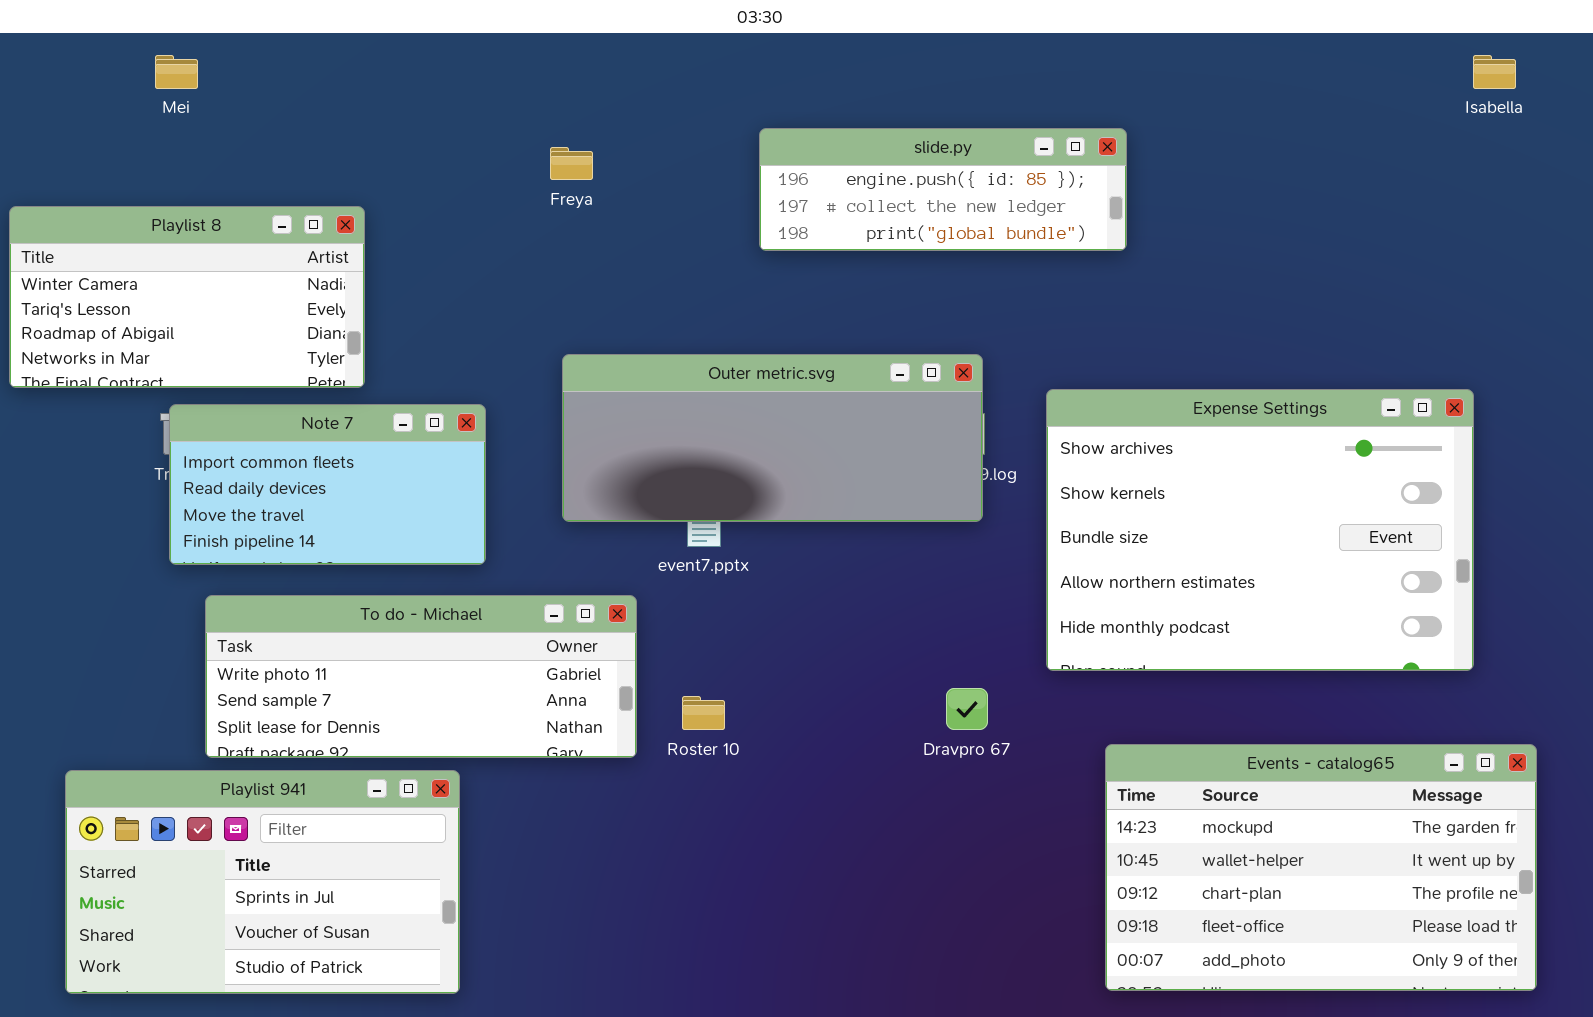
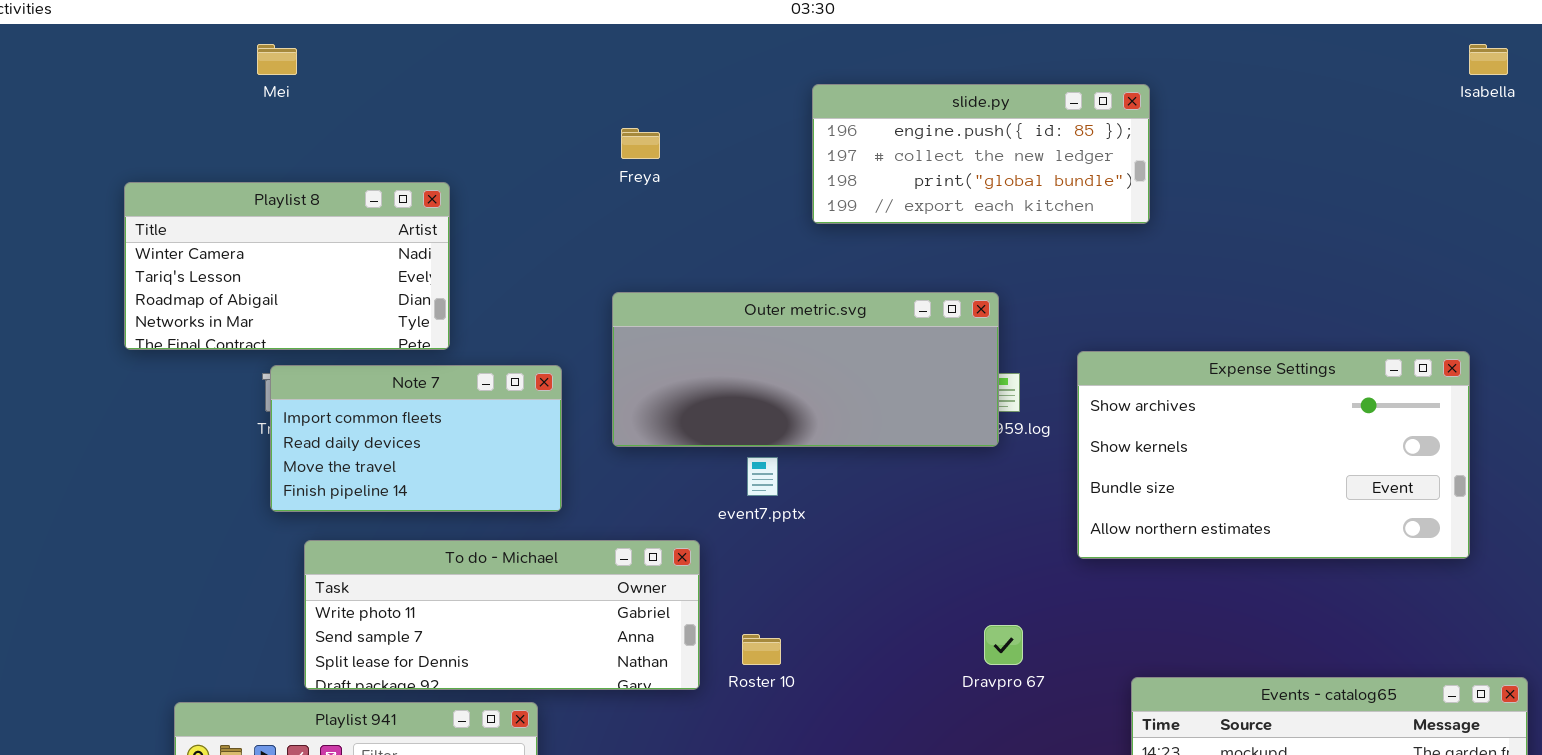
slide.py: [759,128,1127,251] -> [812,84,1150,224], resized
Outer metric.svg: [562,354,983,522] -> [612,292,999,447], moved
Expense Settings: [1046,389,1474,671] -> [1077,351,1470,559], resized

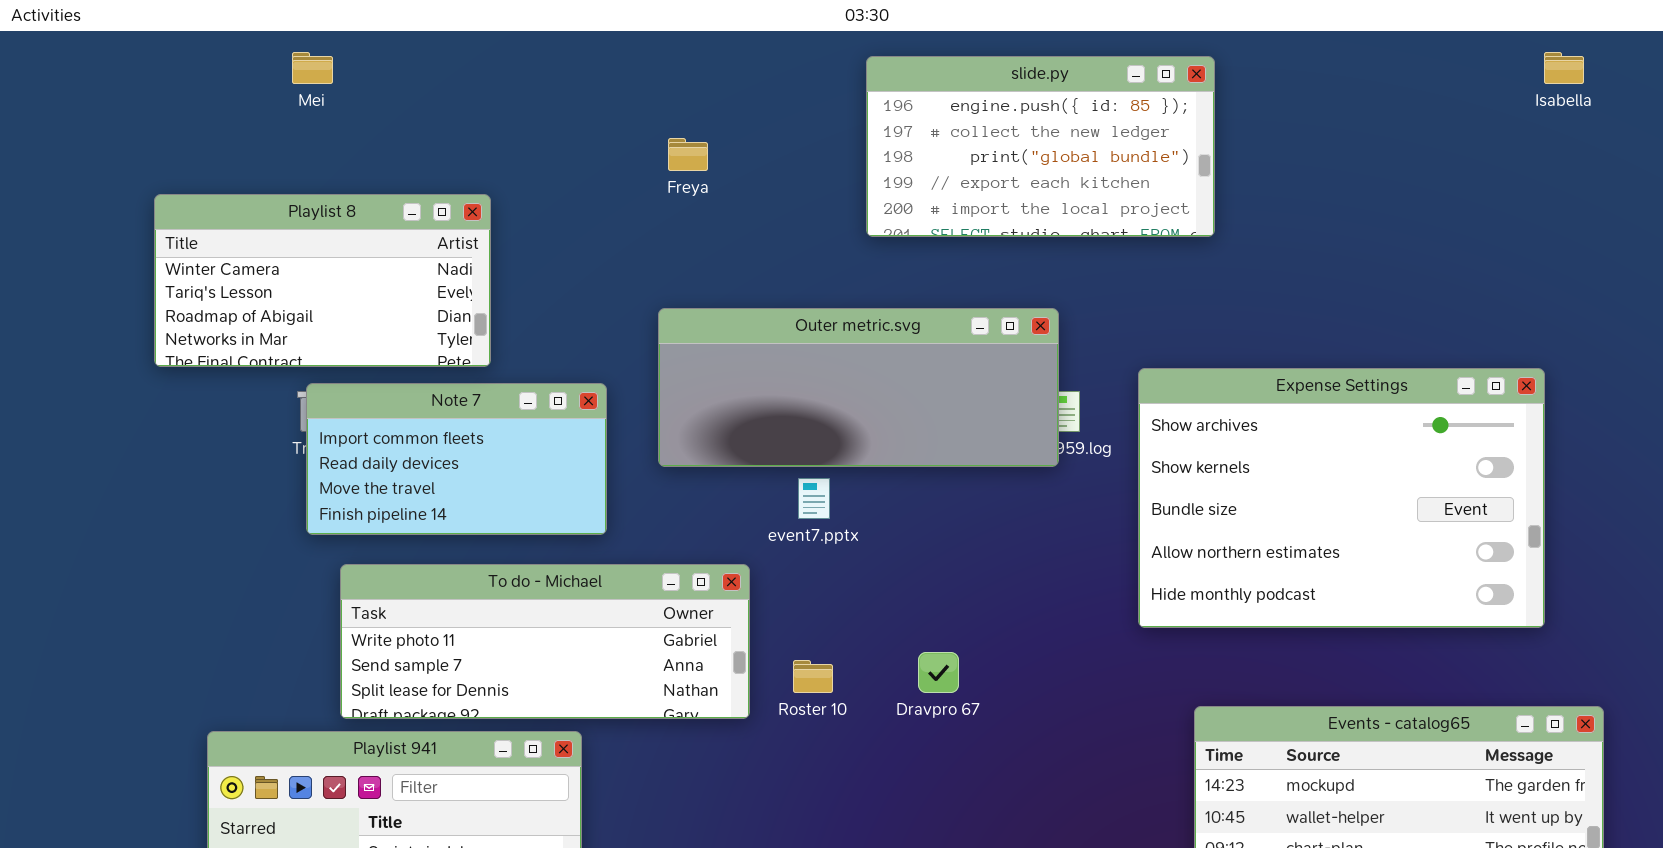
slide.py: [812,84,1150,224] -> [866,56,1215,237], resized
Expense Settings: [1077,351,1470,559] -> [1138,368,1545,628], resized
Dravpro 67: [984,625,1023,665] -> [918,652,959,693], moved

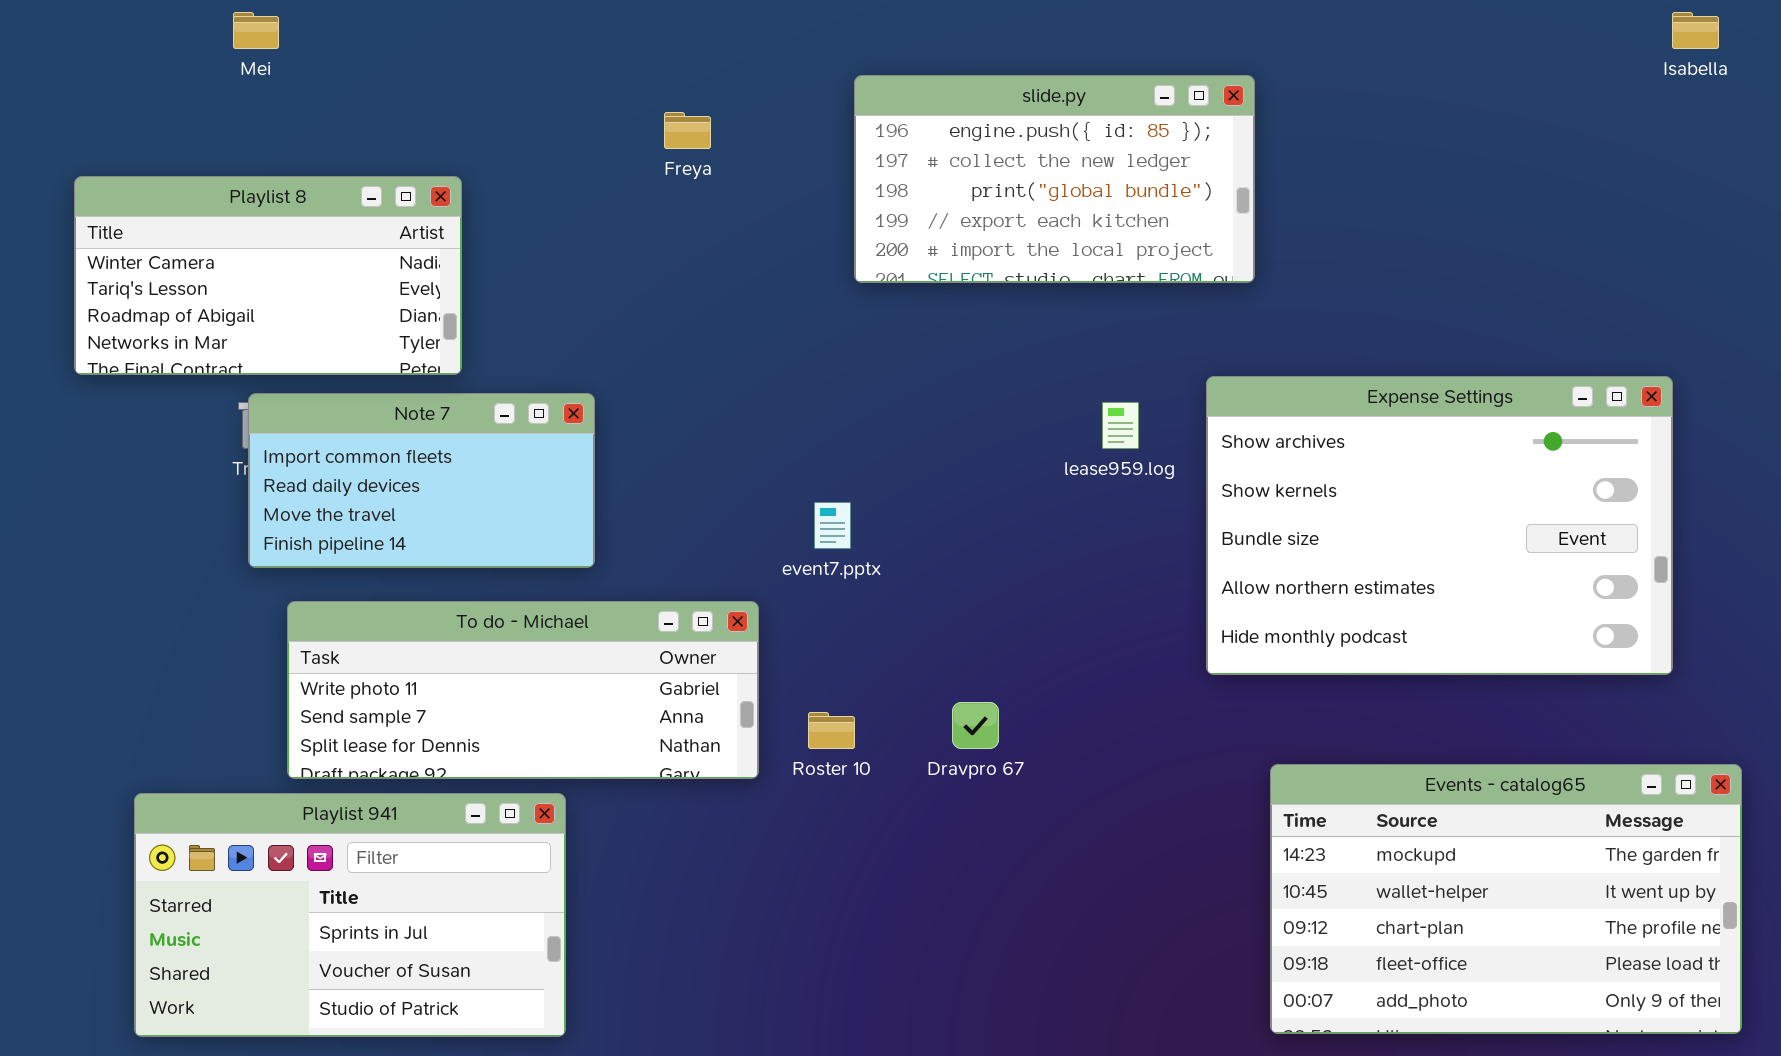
slide.py: [866,56,1215,237] -> [854,75,1255,283], moved
Outer metric.svg: [658,308,1059,467] -> none, closed

